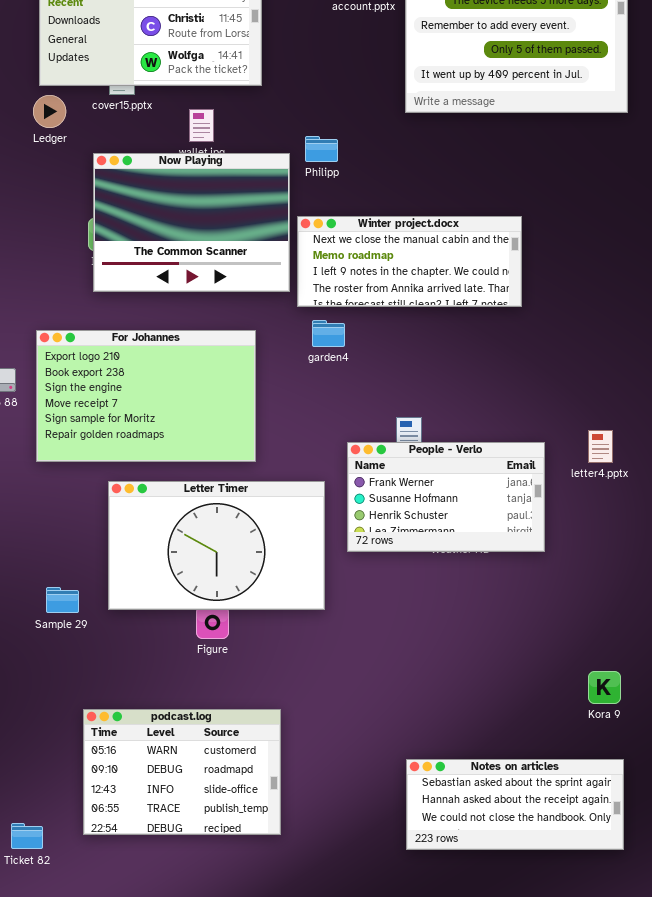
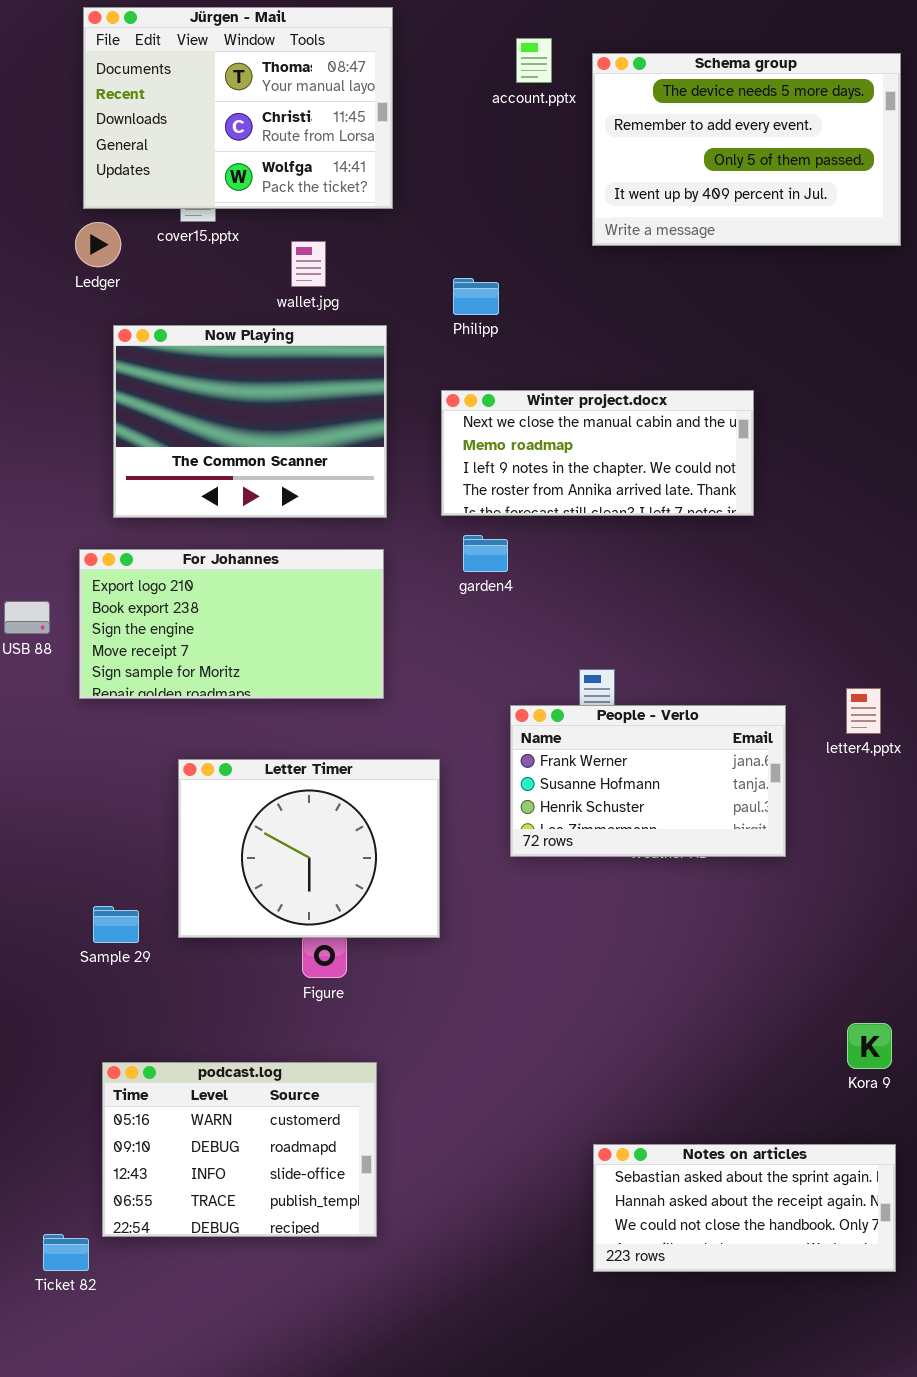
Now Playing: [93,153,290,292] -> [113,325,387,518], moved
For Johannes: [36,330,256,462] -> [79,549,384,699], resized
Letter Timer: [108,481,325,610] -> [178,759,440,938], resized
podcast.log: [83,709,281,835] -> [102,1062,377,1237], moved

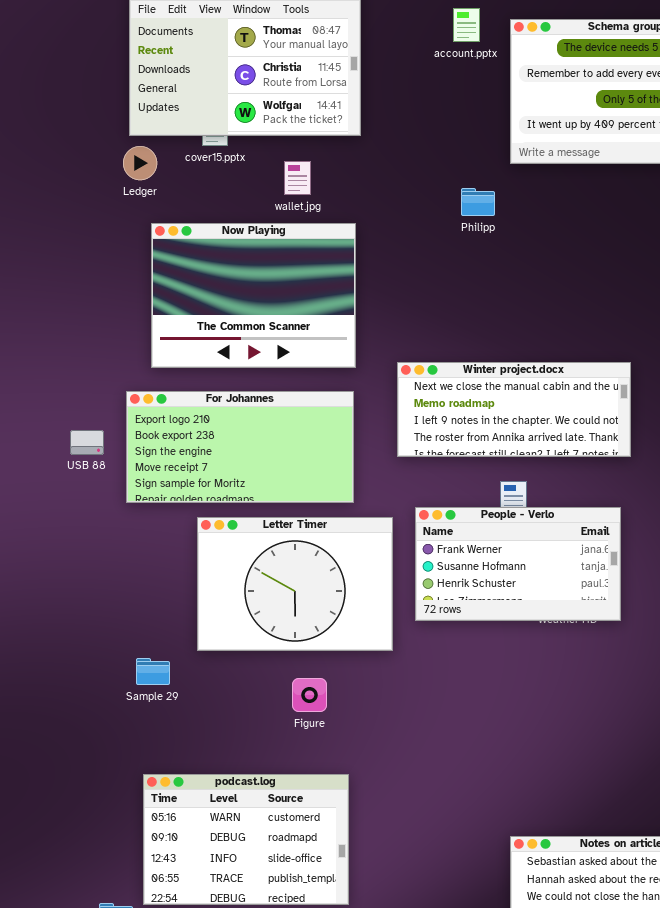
Philipp: [453,278,499,315] -> [461,188,495,216], moved
Winter project.docx: [441,390,754,516] -> [397,362,631,457], moved
People - Verlo: [510,705,786,857] -> [415,507,621,621], moved
Letter Timer: [178,759,440,938] -> [197,517,393,651], moved

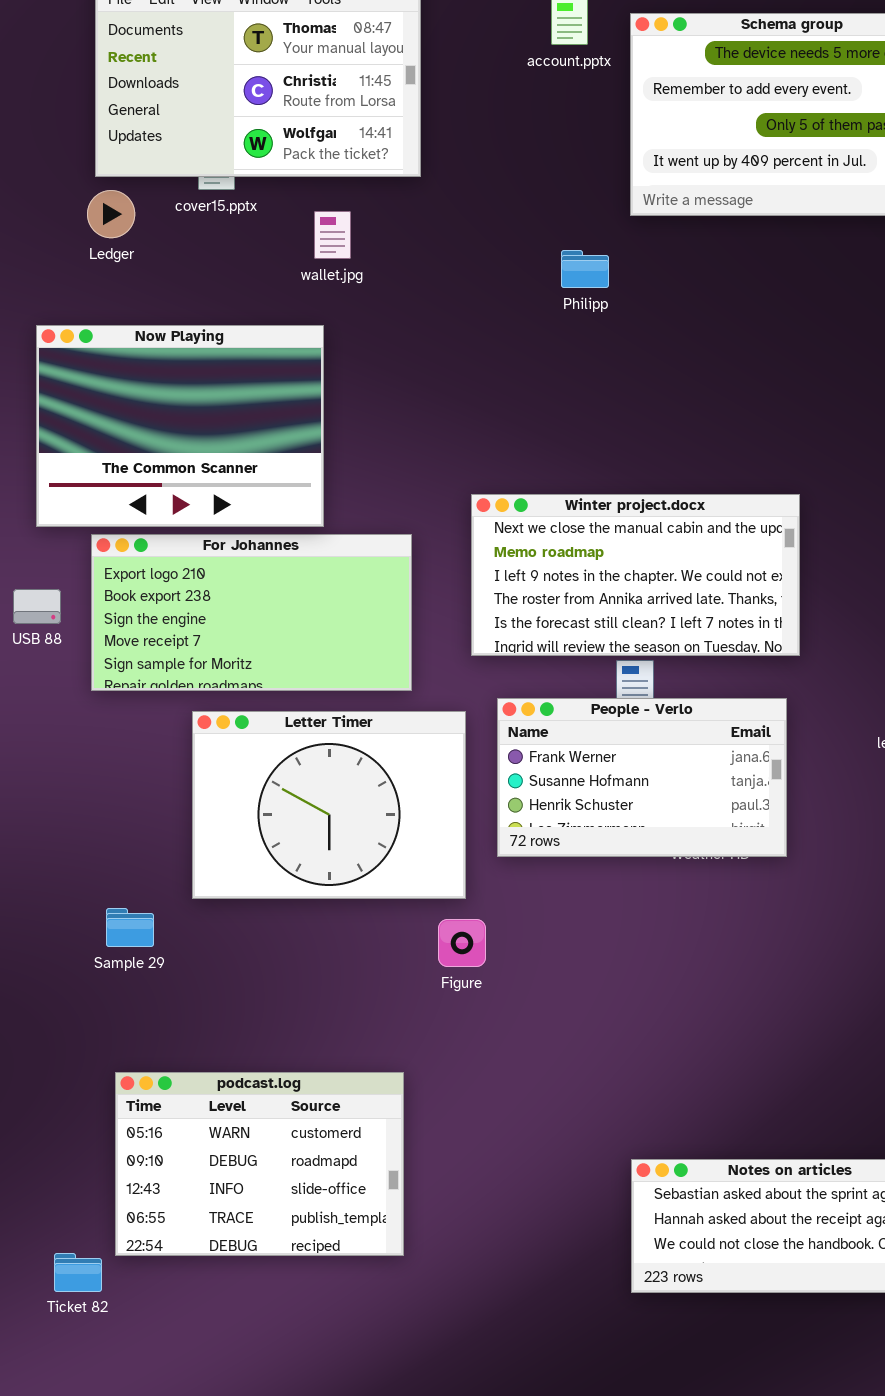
Now Playing: [151,223,356,368] -> [36,325,324,527], moved
Winter project.docx: [397,362,631,457] -> [471,494,800,656], resized
Figure: [292,678,327,712] -> [438,919,486,967], moved

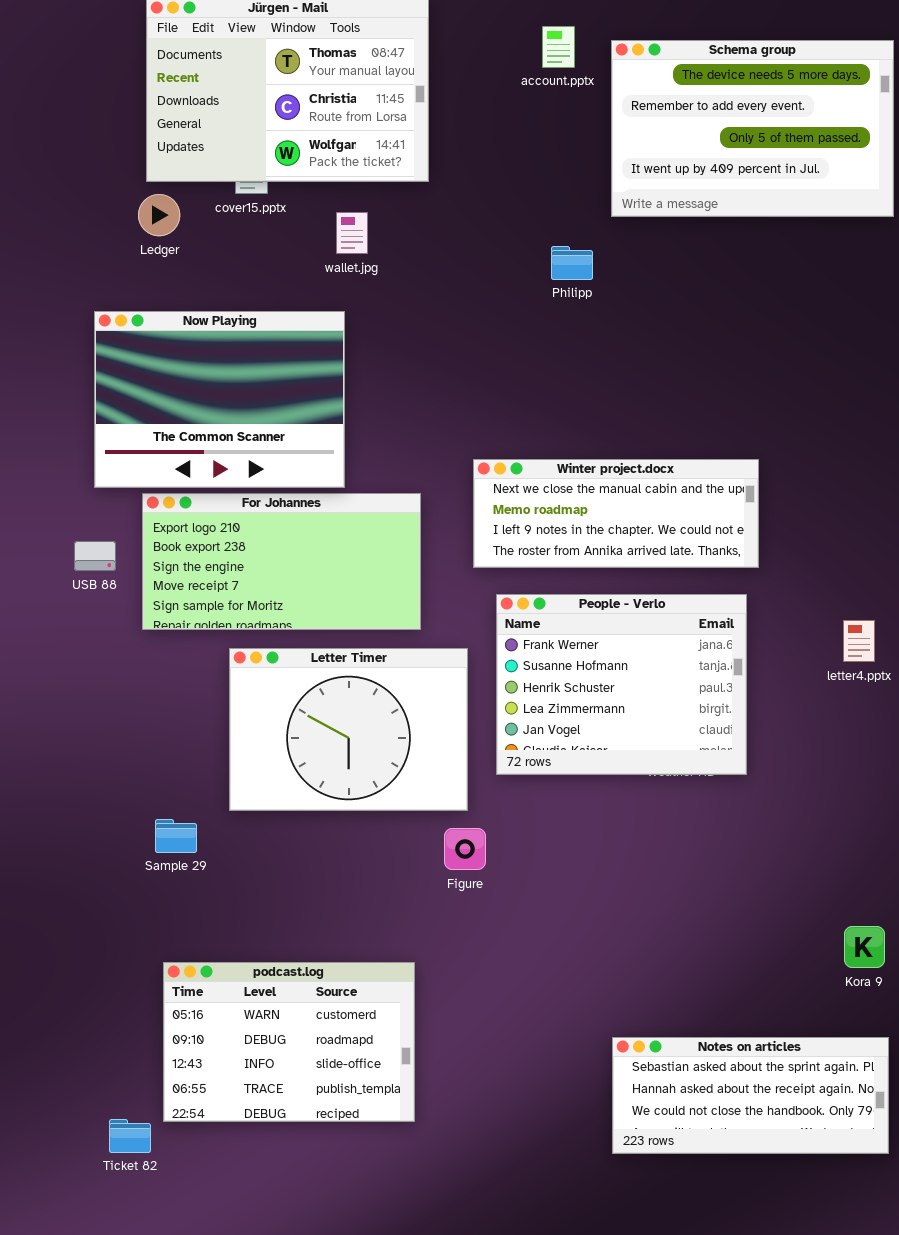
Winter project.docx: [471,494,800,656] -> [473,459,759,568], resized
People - Verlo: [497,698,787,857] -> [496,594,747,775], resized

